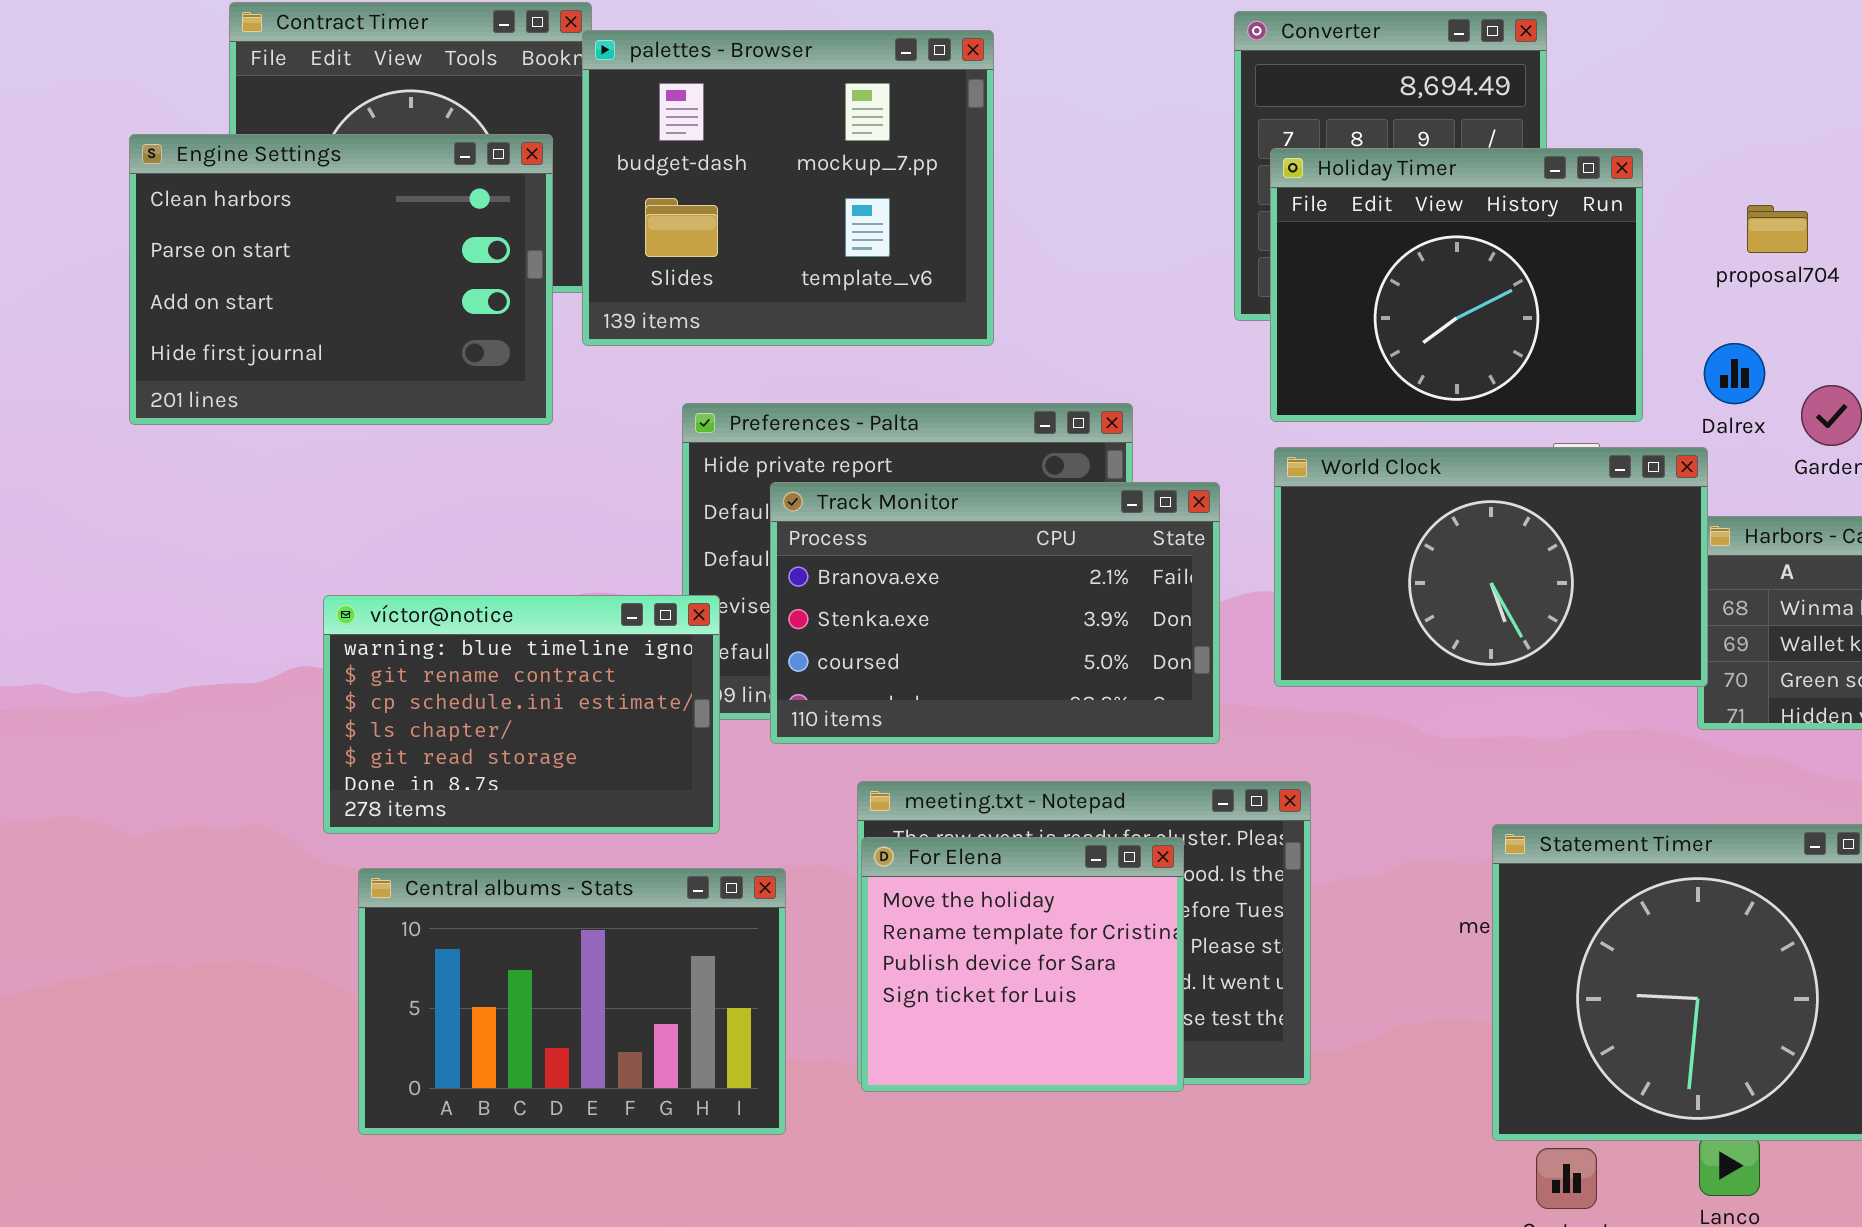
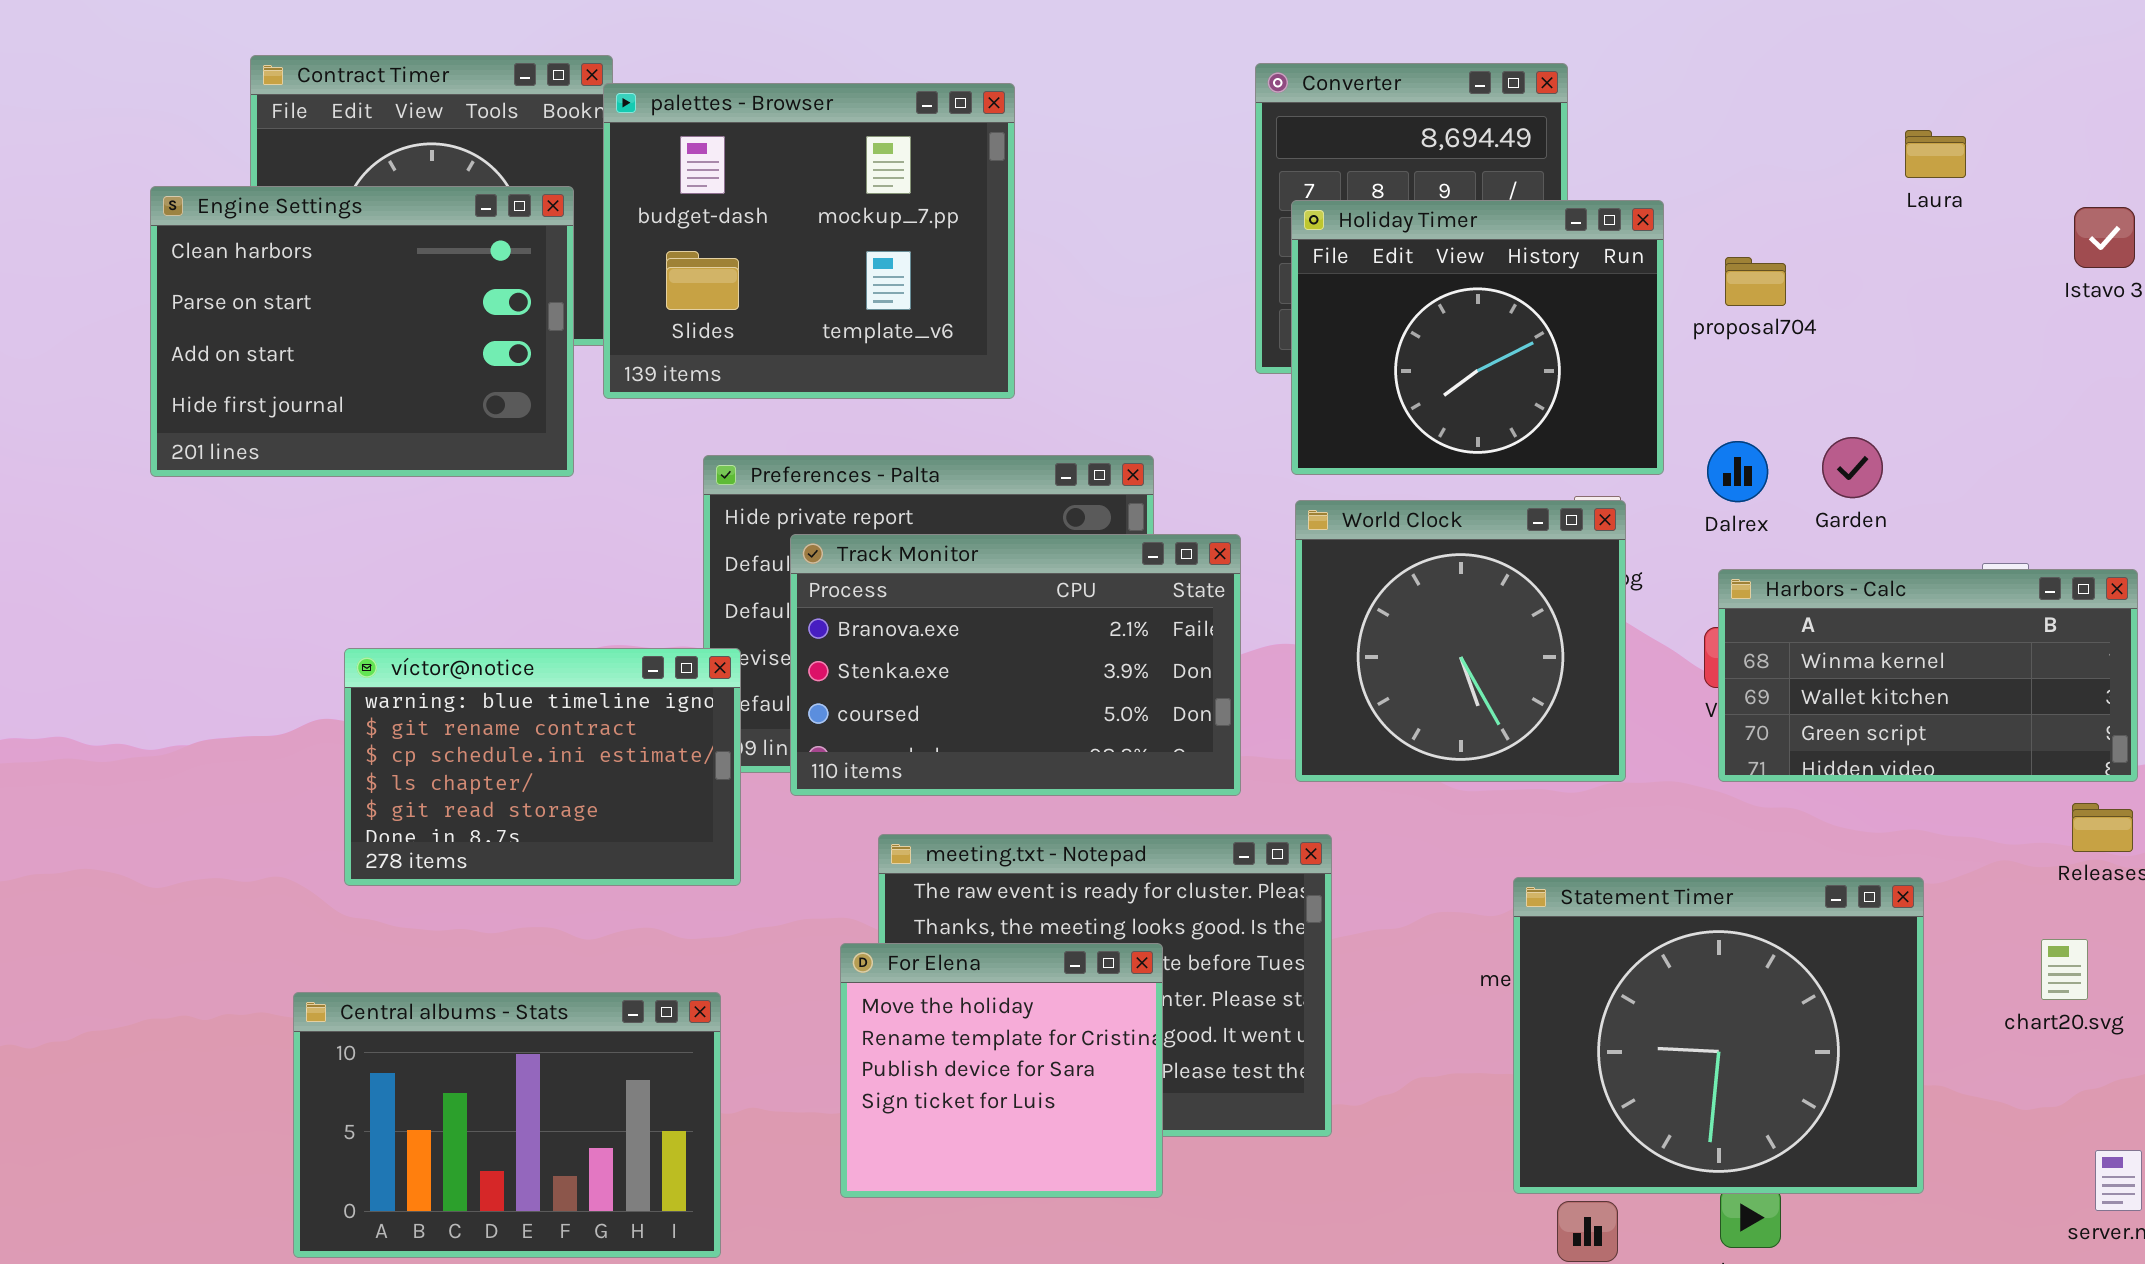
proposal704: [1747,205,1808,253] -> [1725,257,1786,306], moved
Dalrex: [1704,343,1765,404] -> [1707,441,1768,502], moved
World Clock: [1274,447,1708,687] -> [1295,500,1626,782], resized
For Elena: [861,837,1184,1092] -> [840,943,1163,1198], moved
Central albums - Stats: [358,868,786,1135] -> [293,992,721,1258], moved

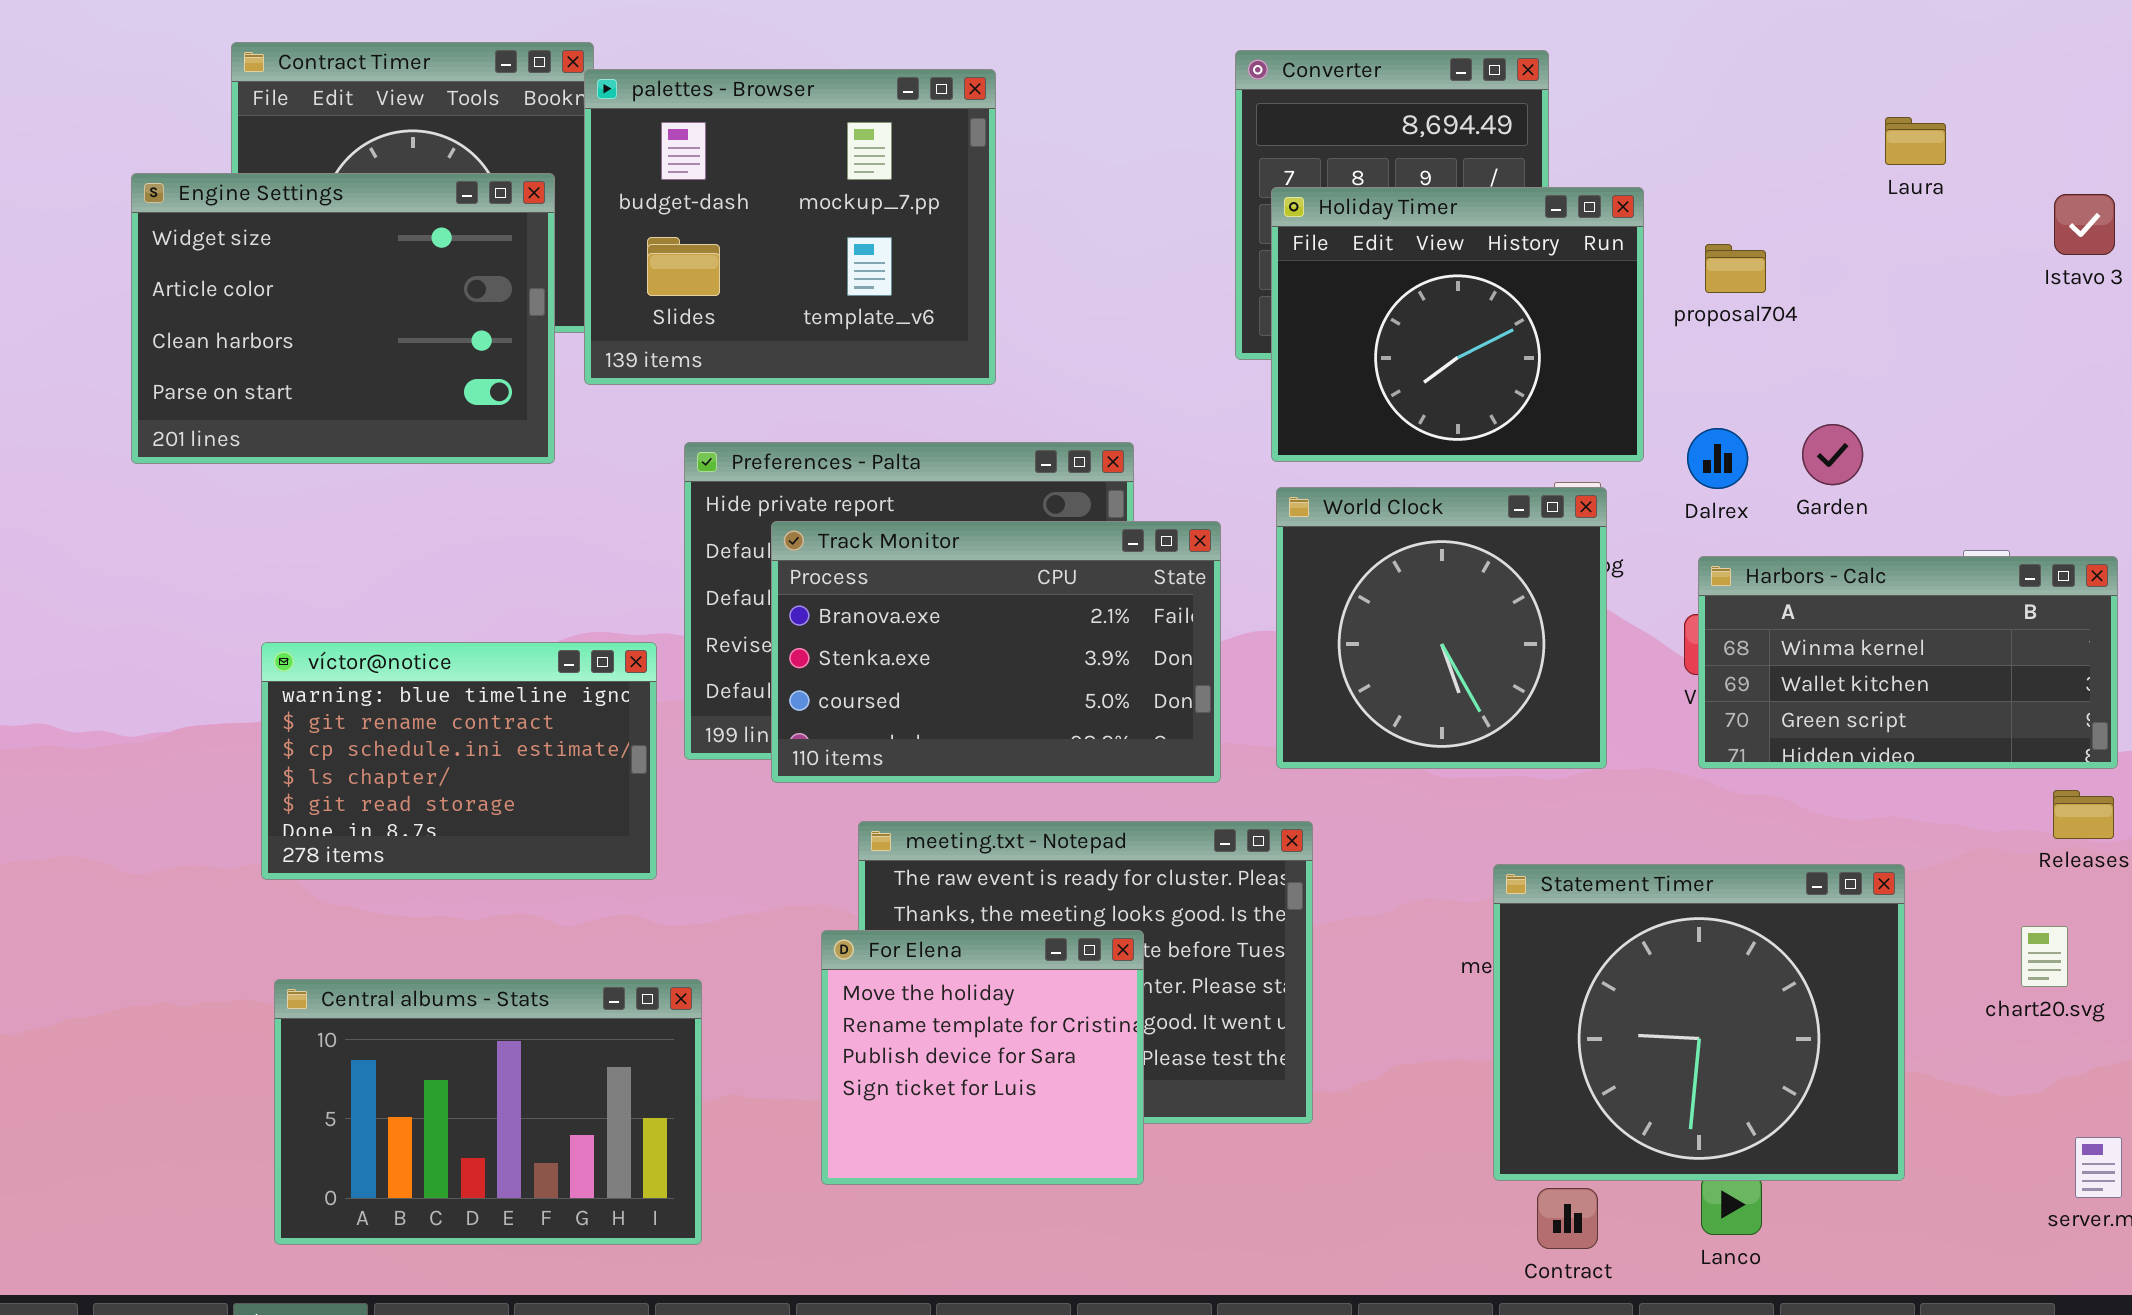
Engine Settings: [150,186,574,477] -> [131,173,555,464], scrolled up 2 rows
víctor@notice: [344,648,741,886] -> [261,642,657,880], moved

